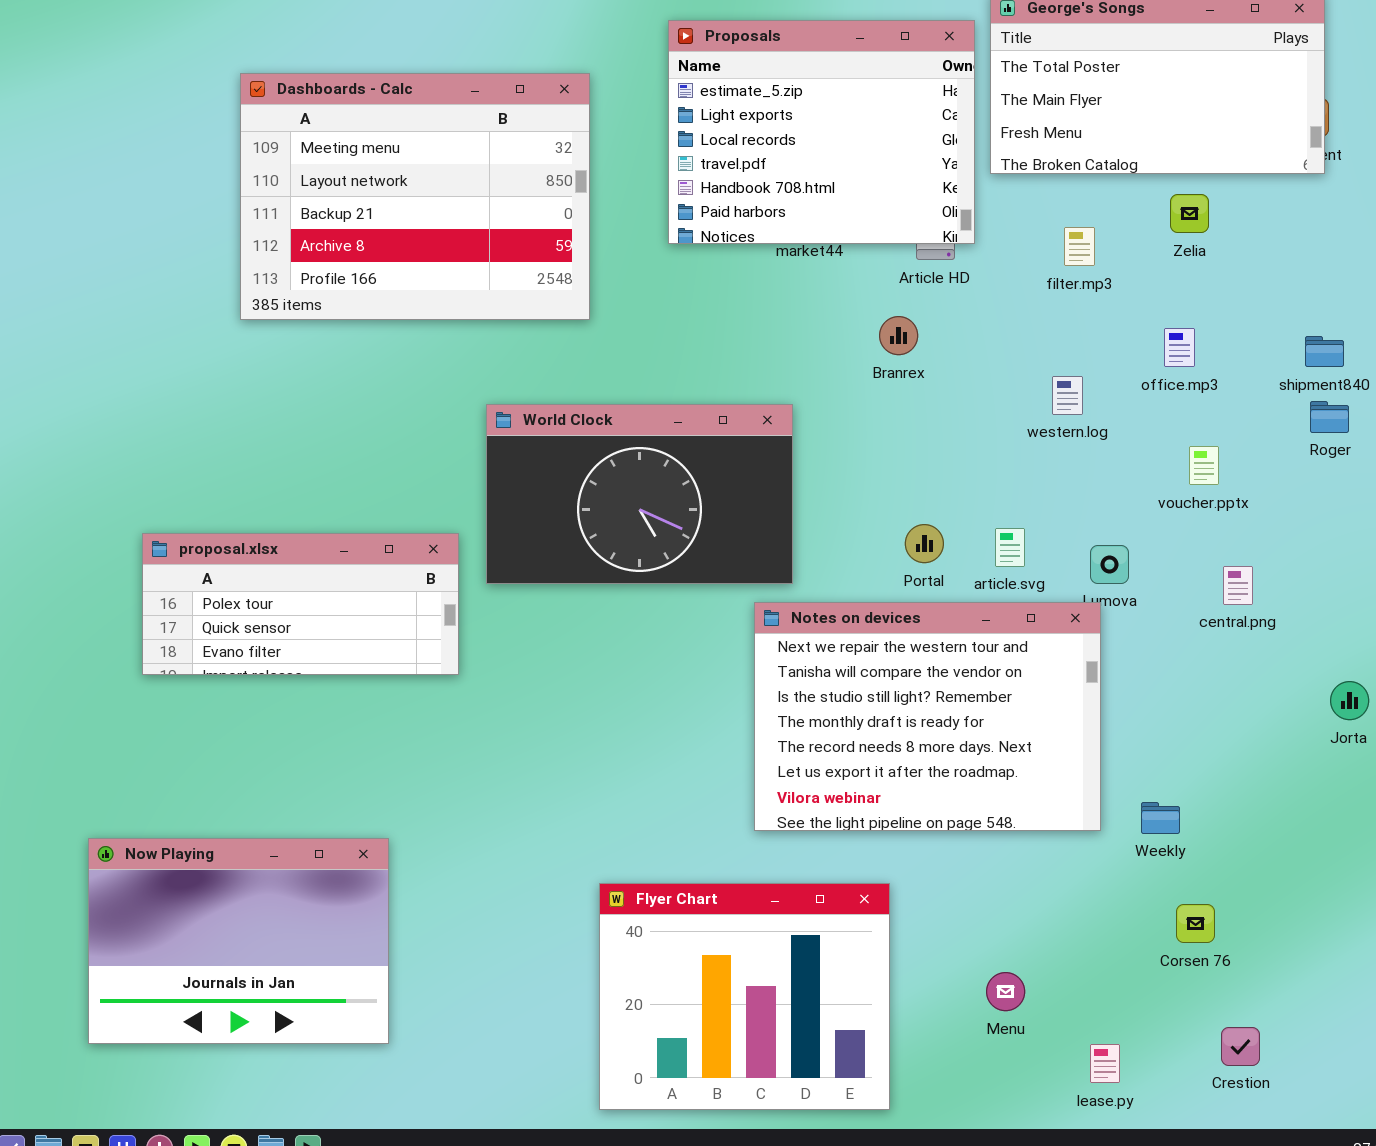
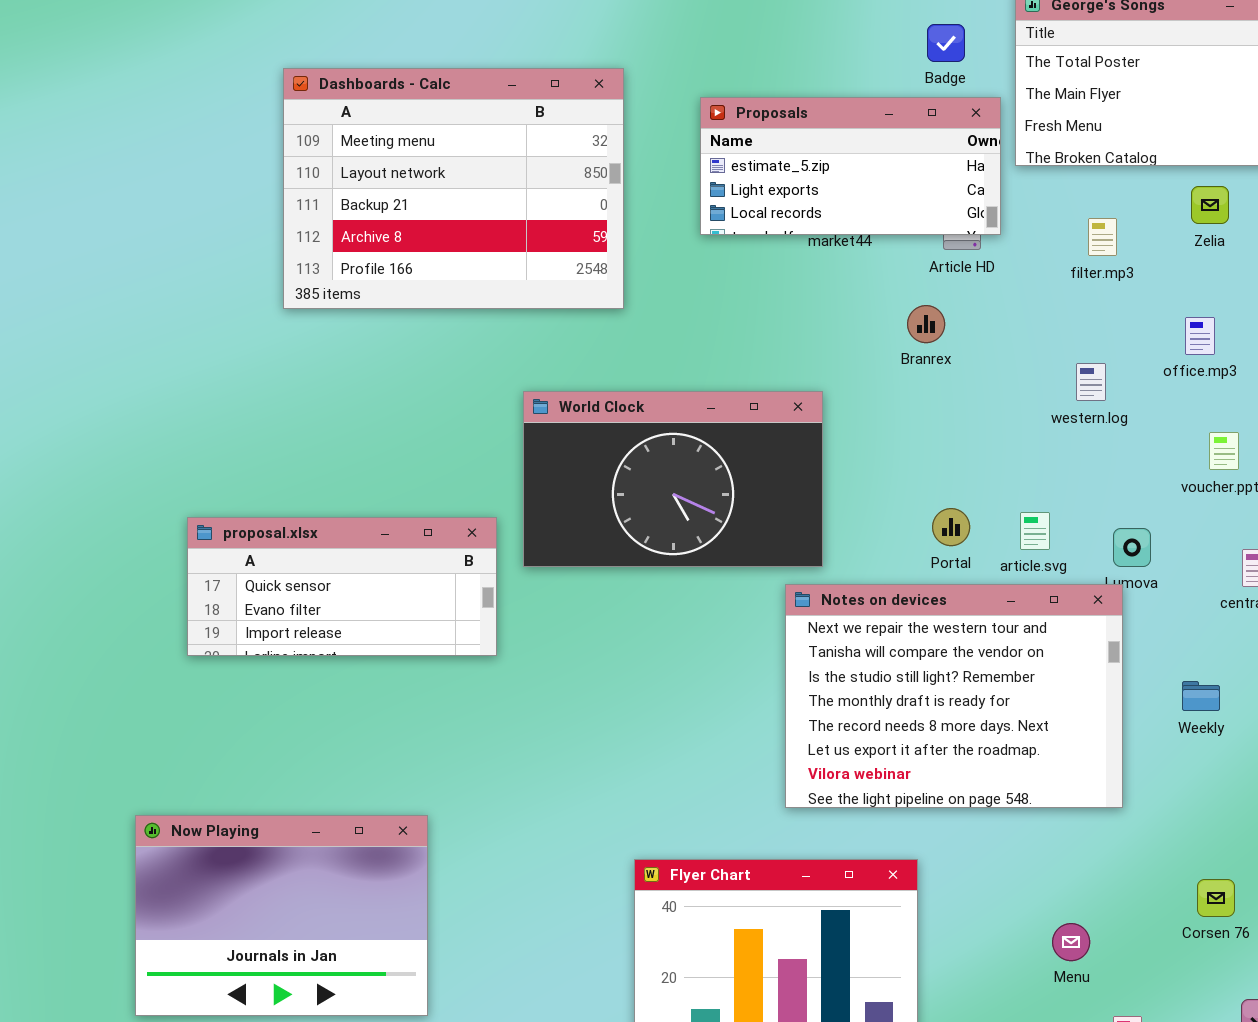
Proposals: [668,20,975,244] -> [700,97,1001,235], resized
proposal.xlsx: [142,533,459,675] -> [187,517,497,656], scrolled down 1 row
Weekly: [1141,802,1180,834] -> [1182,681,1220,711], moved
Menu: [986,972,1025,1011] -> [1052,923,1090,961], moved

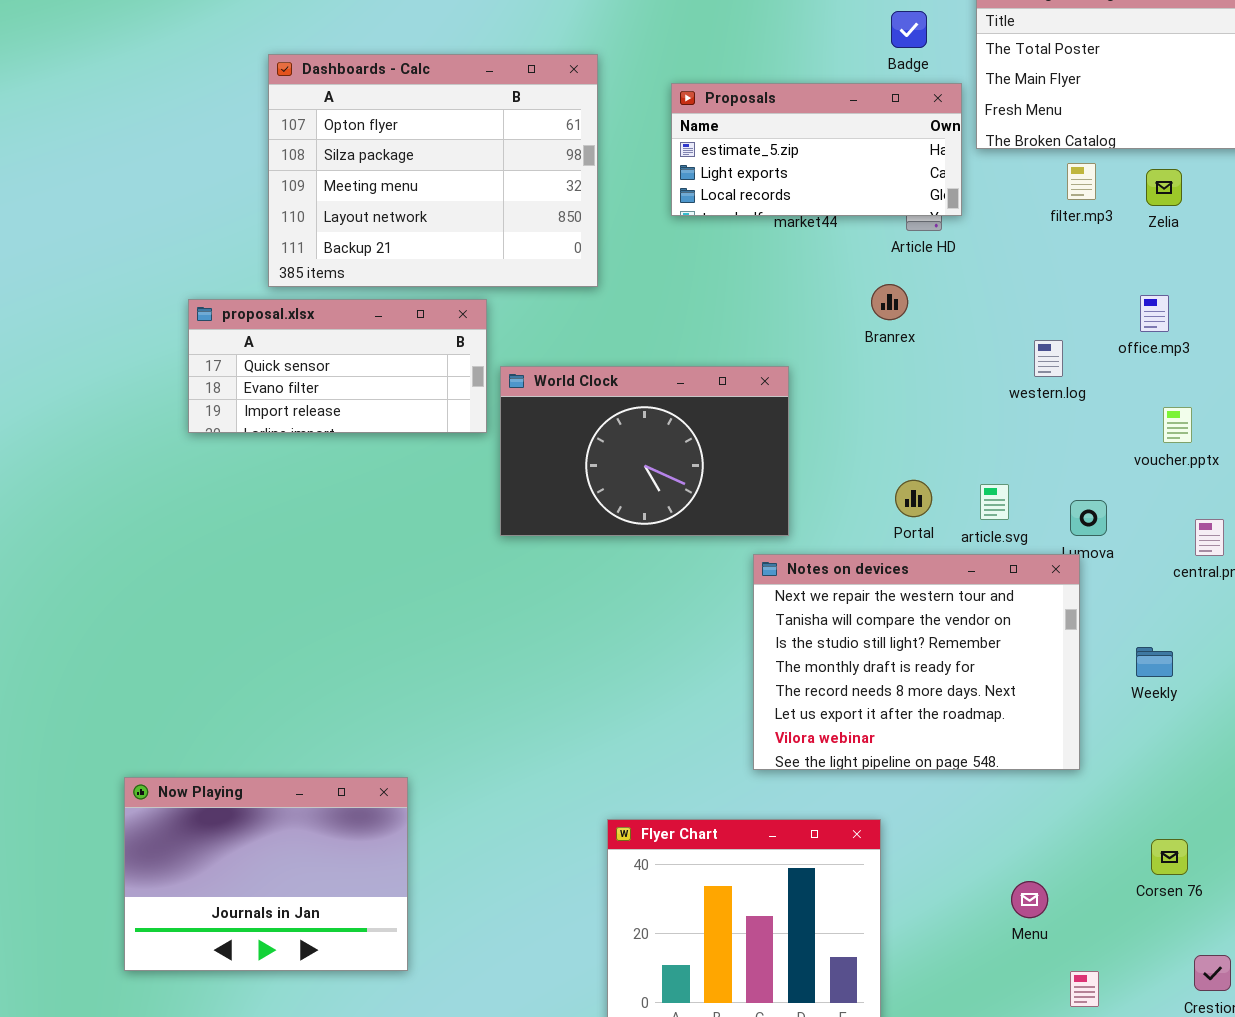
Dashboards - Calc: [283,68,624,309] -> [268,54,598,287], scrolled up 2 rows
filter.mp3: [1088,218,1117,256] -> [1067,163,1096,200], moved
proposal.xlsx: [187,517,497,656] -> [188,299,487,433], moved

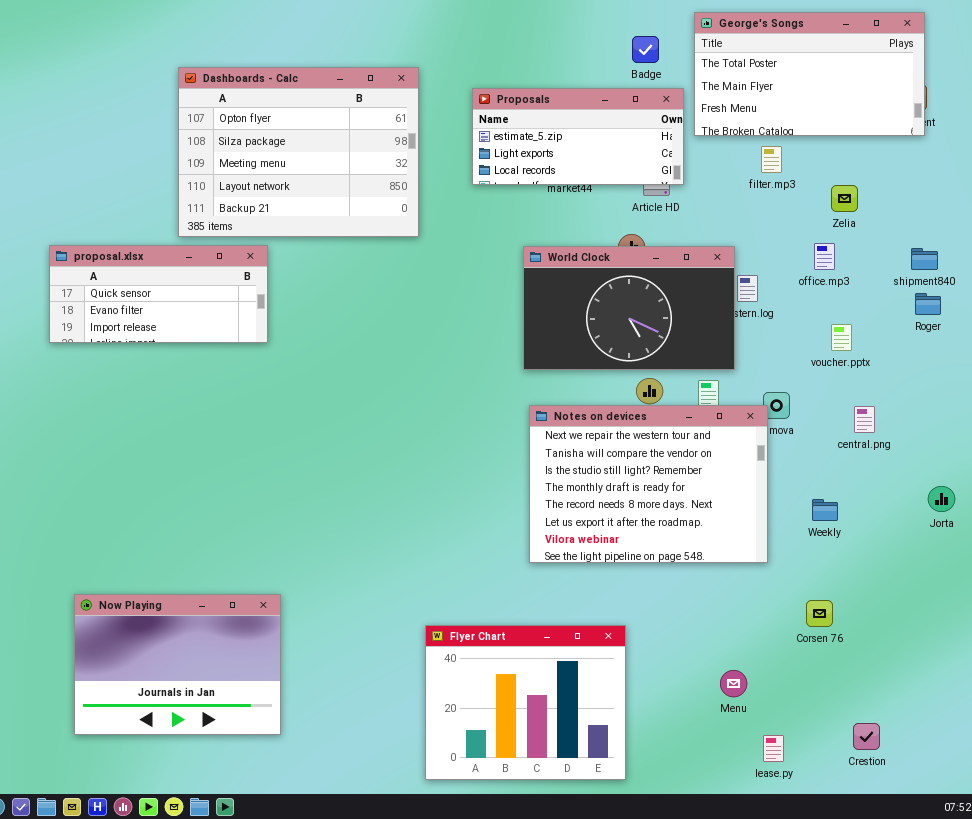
Zelia: [1146,169,1182,206] -> [831,185,858,212], moved
proposal.xlsx: [188,299,487,433] -> [49,245,268,343], moved
World Clock: [500,366,789,536] -> [523,246,735,370], moved
Notes on devices: [753,554,1080,770] -> [529,405,768,563], moved
Corsen 76: [1151,839,1188,875] -> [806,600,833,627], moved

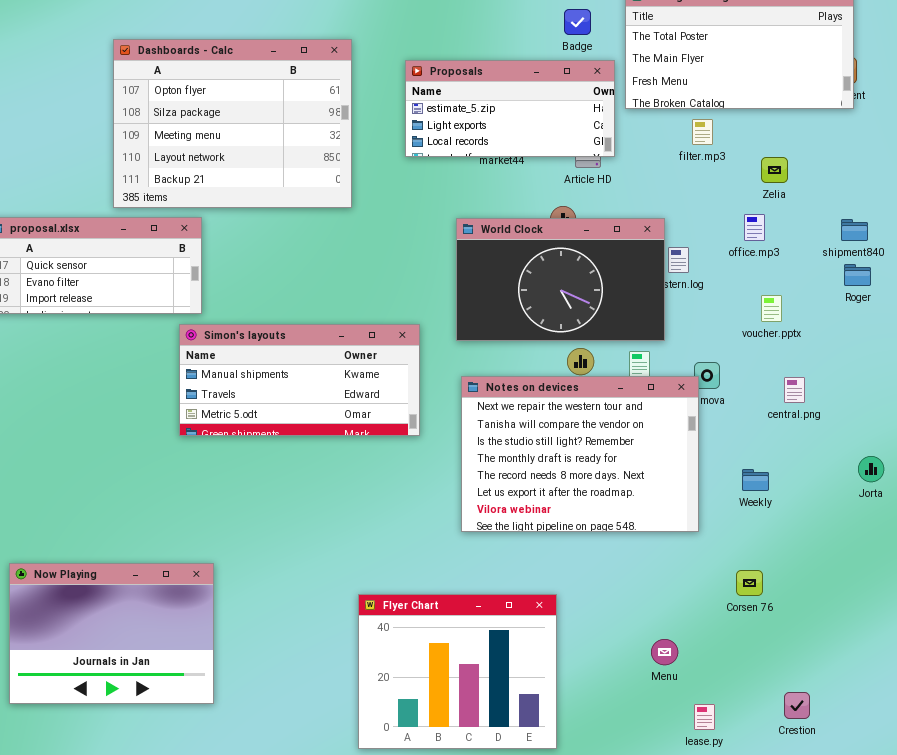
Simon's layouts: none -> [179,324,420,436], opened

